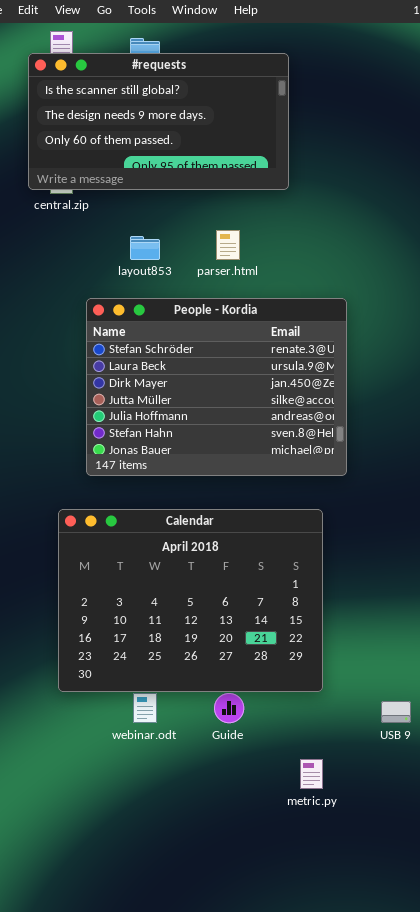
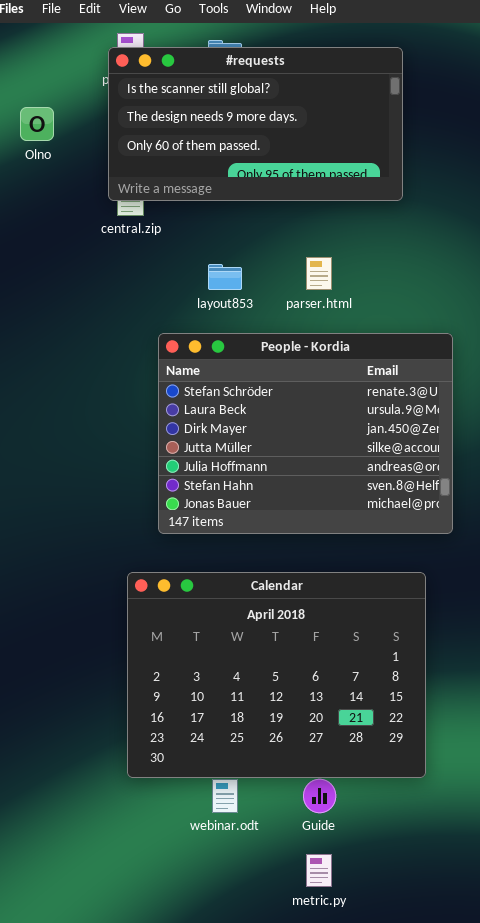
#requests: [28,53,289,190] -> [108,47,403,201], moved
metric.py: [300,759,323,789] -> [306,854,332,887], moved

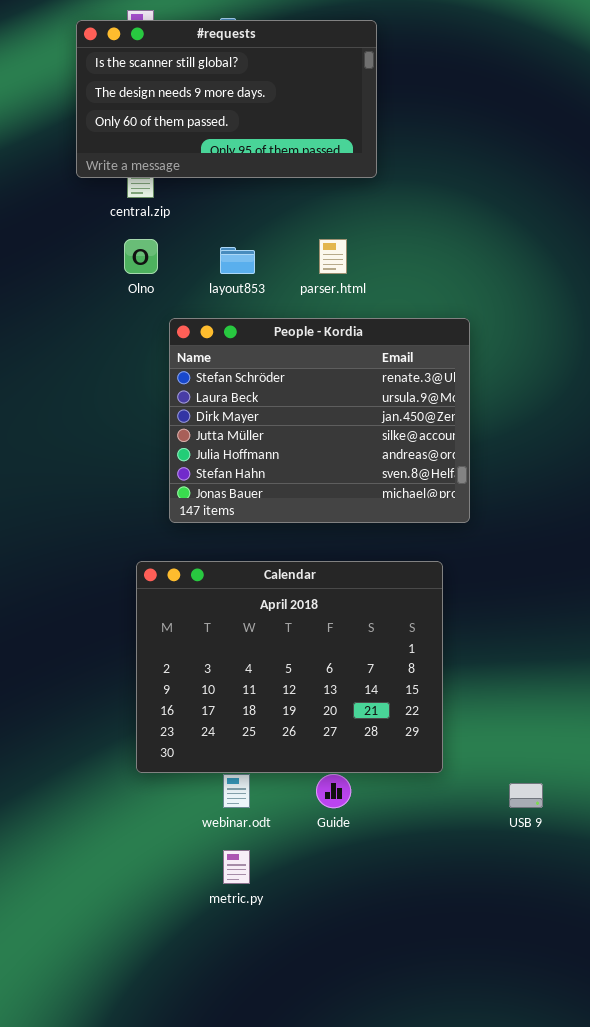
#requests: [108,47,403,201] -> [76,20,377,178], moved
Olno: [20,107,54,141] -> [124,239,158,274], moved
metric.py: [306,854,332,887] -> [223,850,250,884], moved

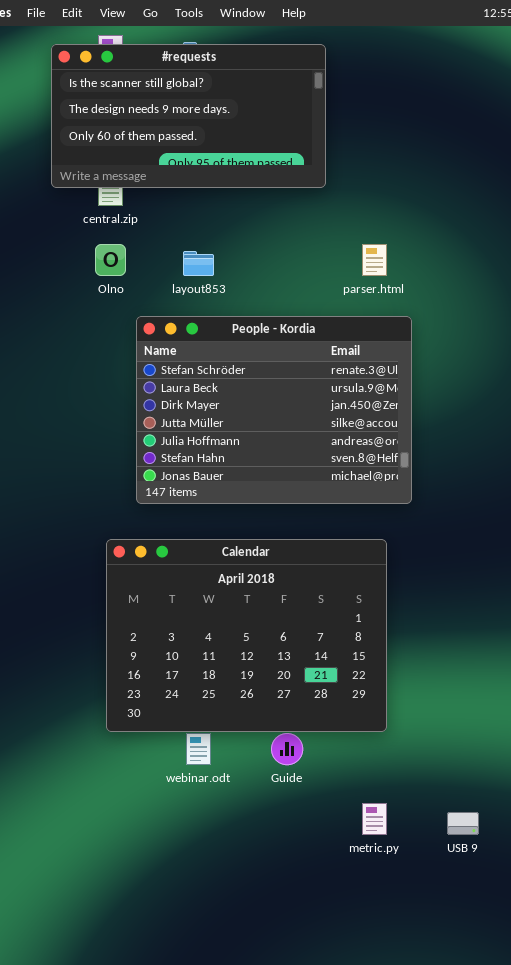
parser.html: [319,239,347,274] -> [362,244,387,276], moved
USB 9: [509,783,543,808] -> [447,812,479,835], moved
metric.py: [223,850,250,884] -> [362,803,387,835], moved

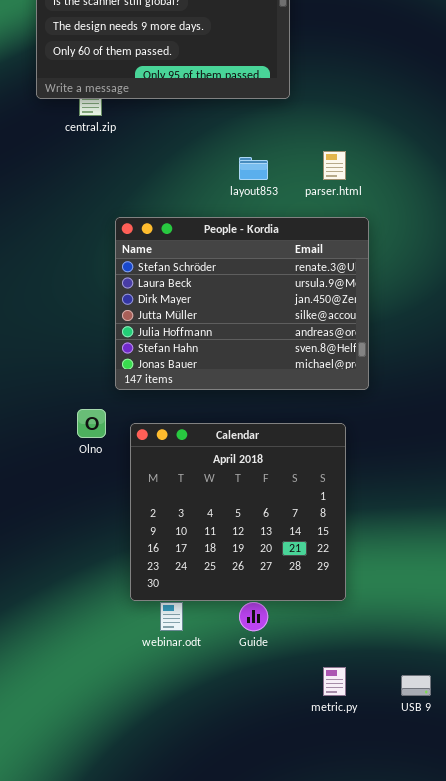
Olno: [95,244,126,276] -> [77,409,106,438], moved
layout853: [183,251,214,276] -> [239,157,268,180], moved
Calendar: [106,539,387,732] -> [130,423,346,601], resized

